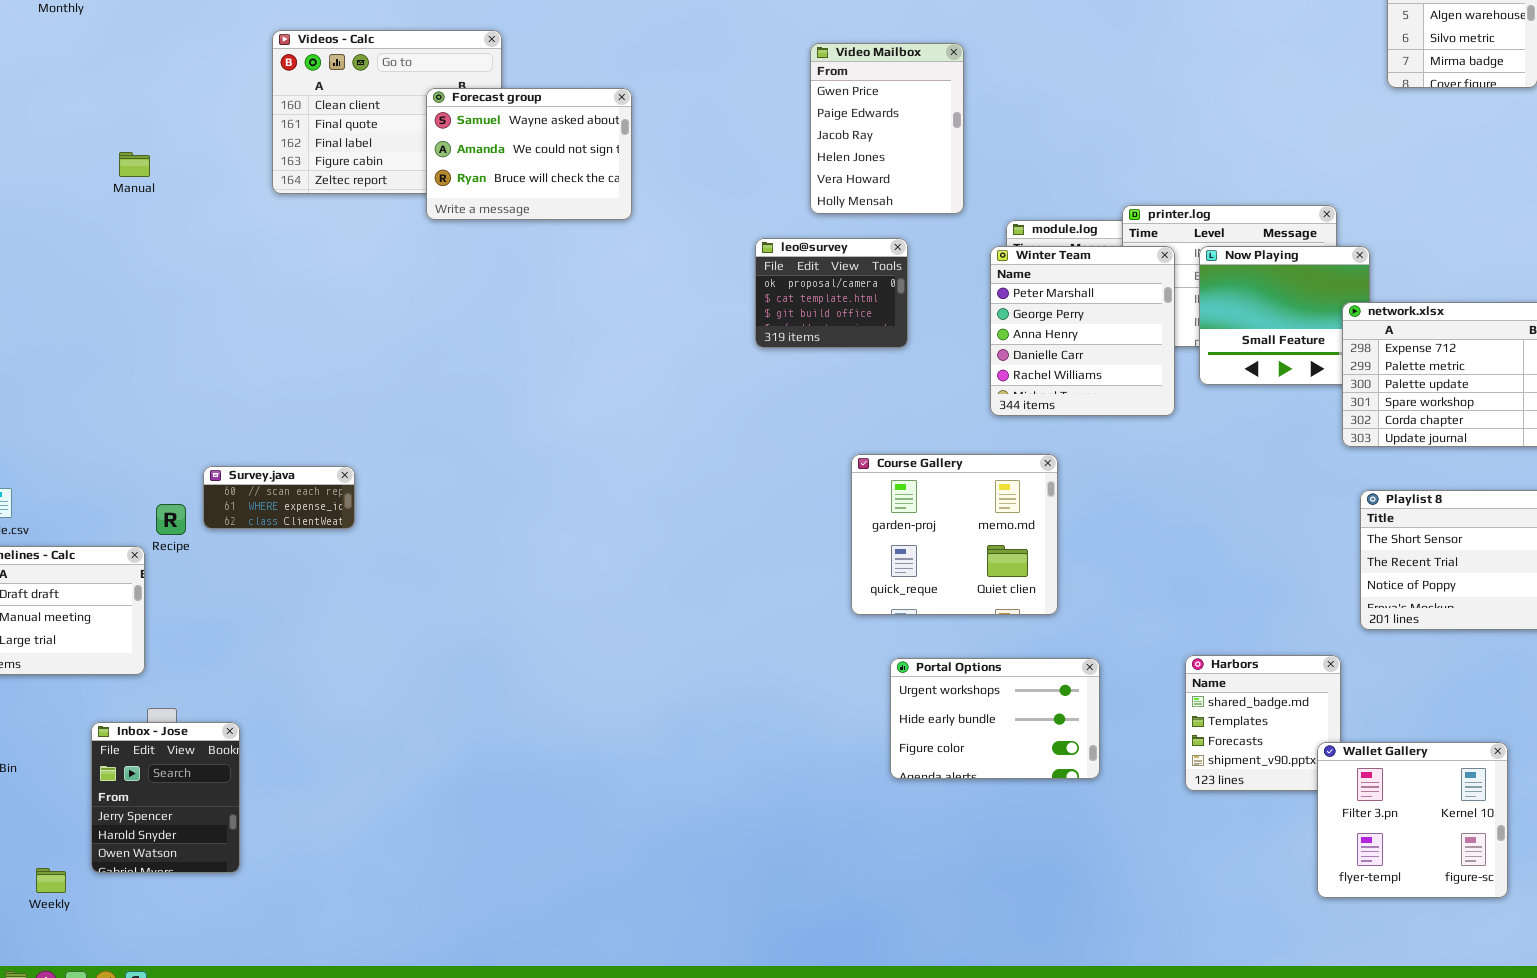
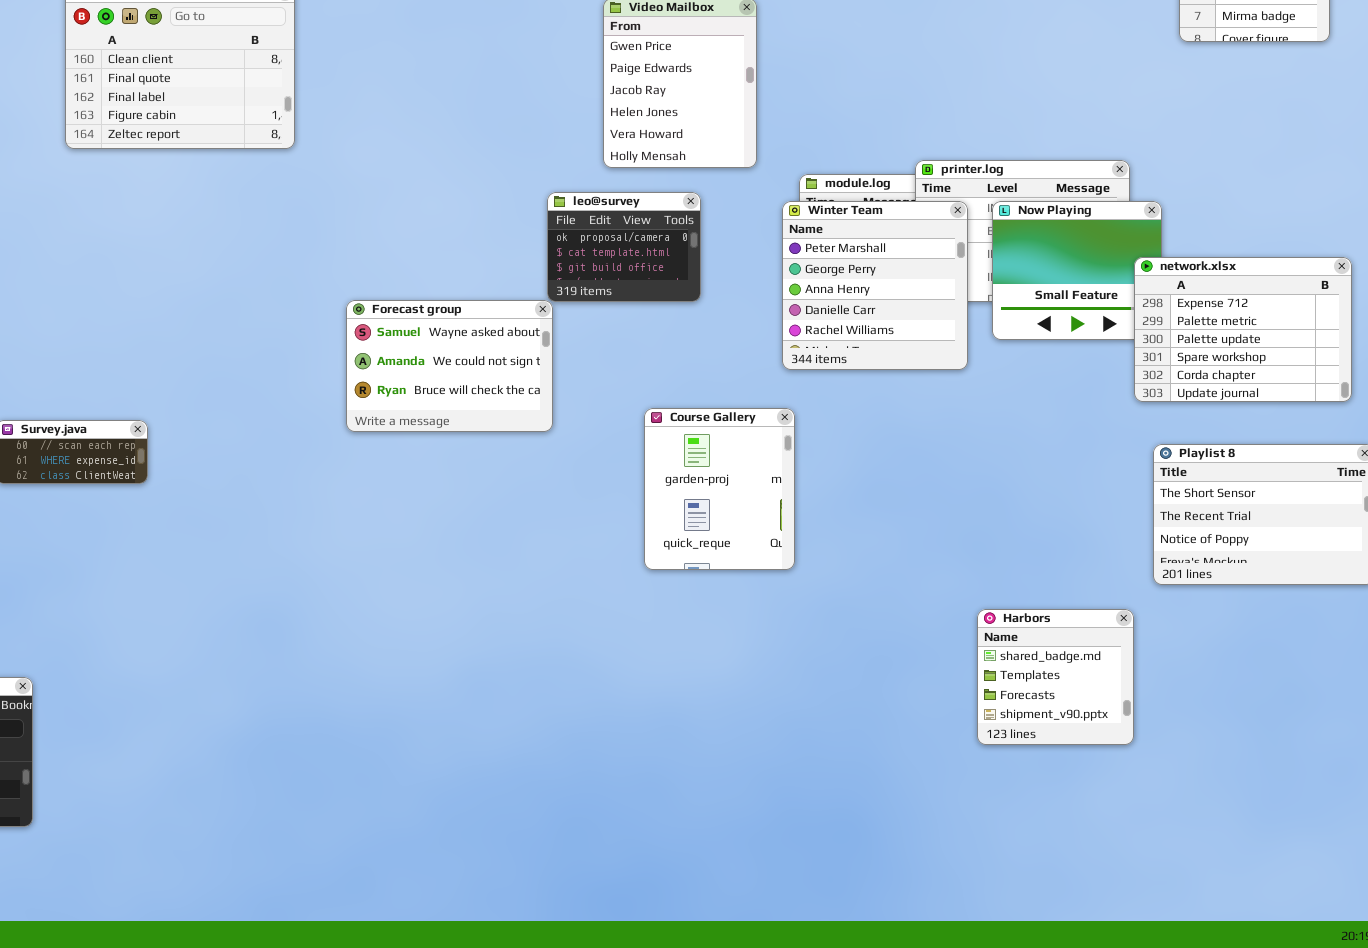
Forecast group: [426,88,632,220] -> [346,300,553,432], moved
Course Gallery: [851,454,1058,615] -> [644,408,795,570], resized
Portal Options: [890,658,1100,779] -> none, closed
Wallet Gallery: [1317,742,1508,898] -> none, closed

